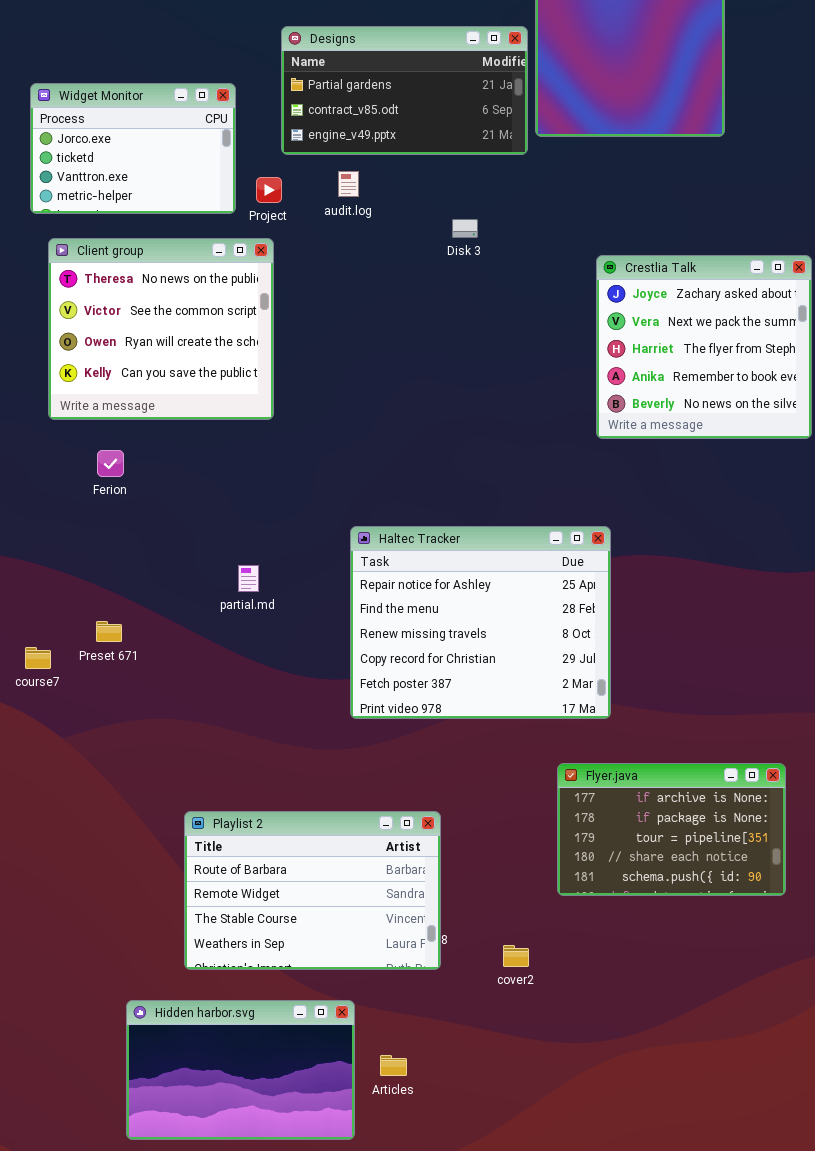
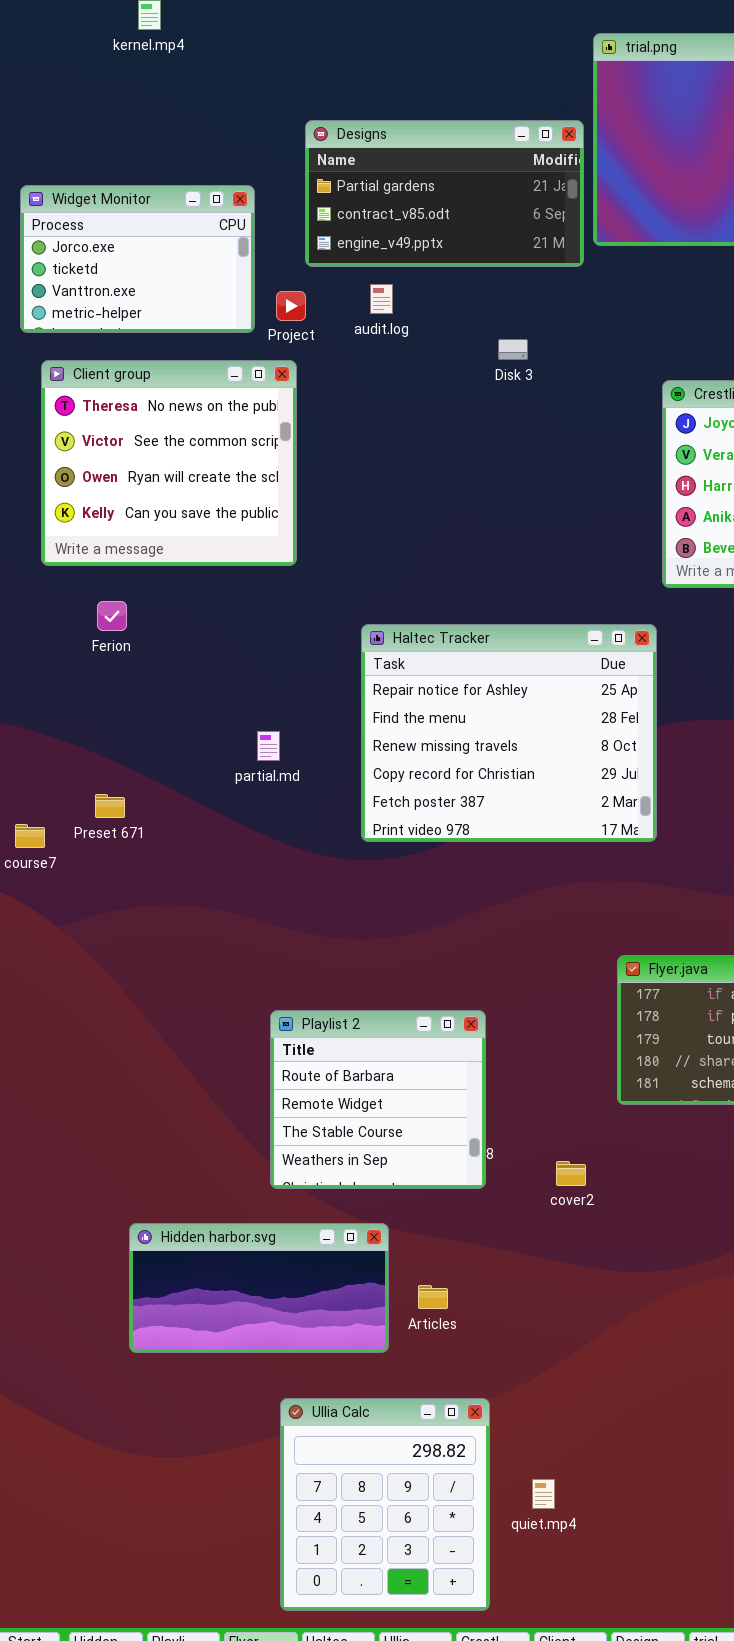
Haltec Tracker: [350,526,611,719] -> [361,624,657,842], moved
Playlist 2: [184,811,441,970] -> [270,1010,486,1189], resized
Hidden harbor.svg: [126,1000,355,1140] -> [129,1223,389,1353], resized

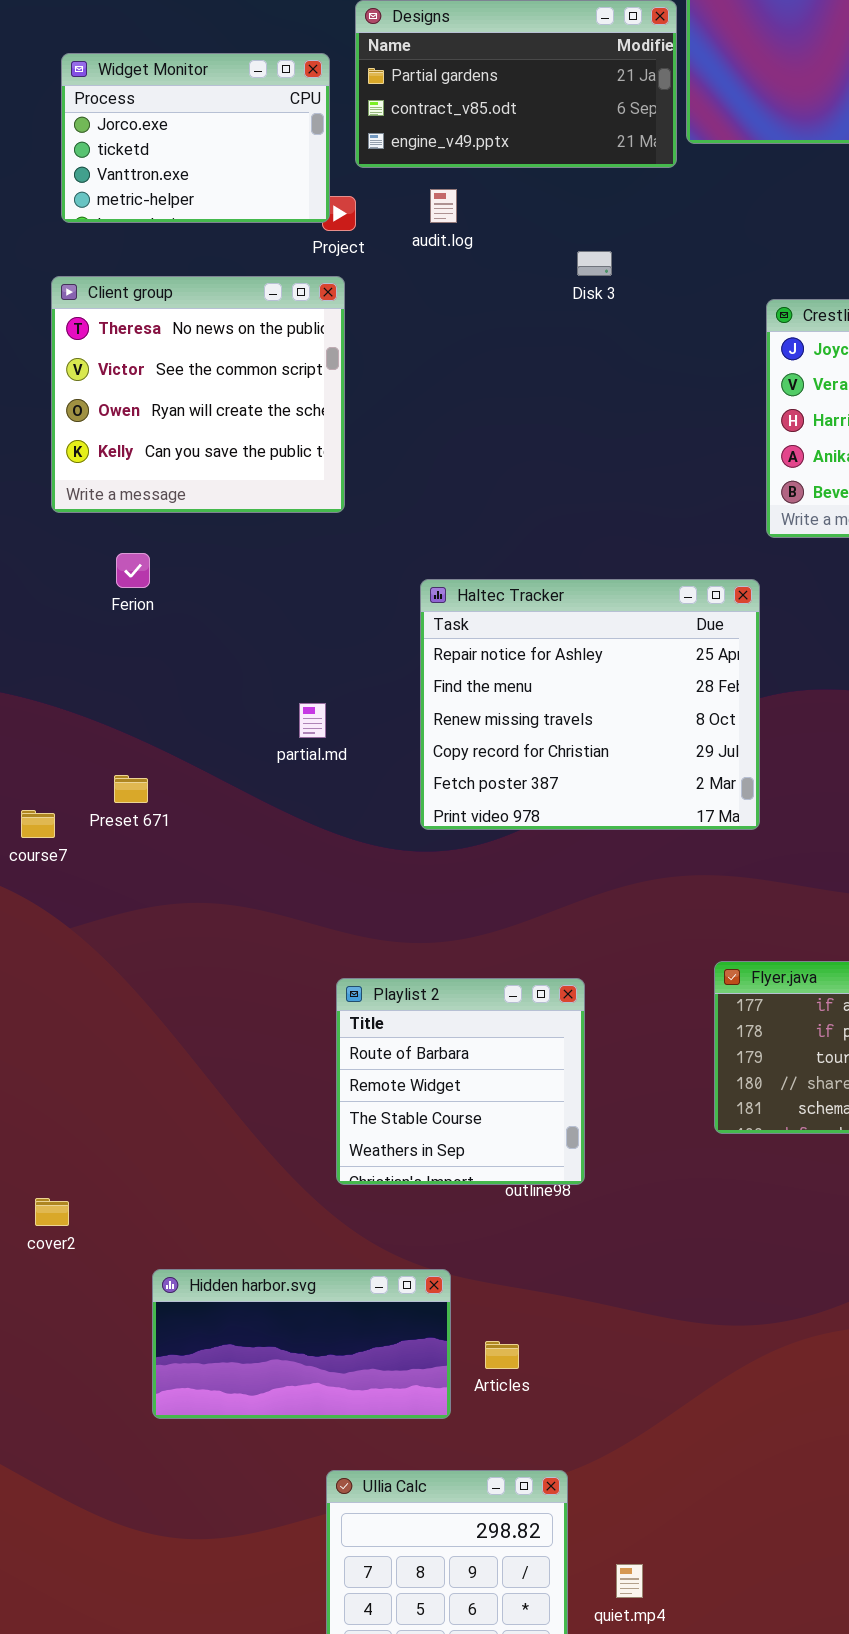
Widget Monitor: [20,185,255,333] -> [61,53,330,223], moved
Playlist 2: [270,1010,486,1189] -> [336,978,585,1185], moved
cover2: [556,1161,586,1186] -> [35,1198,69,1226], moved

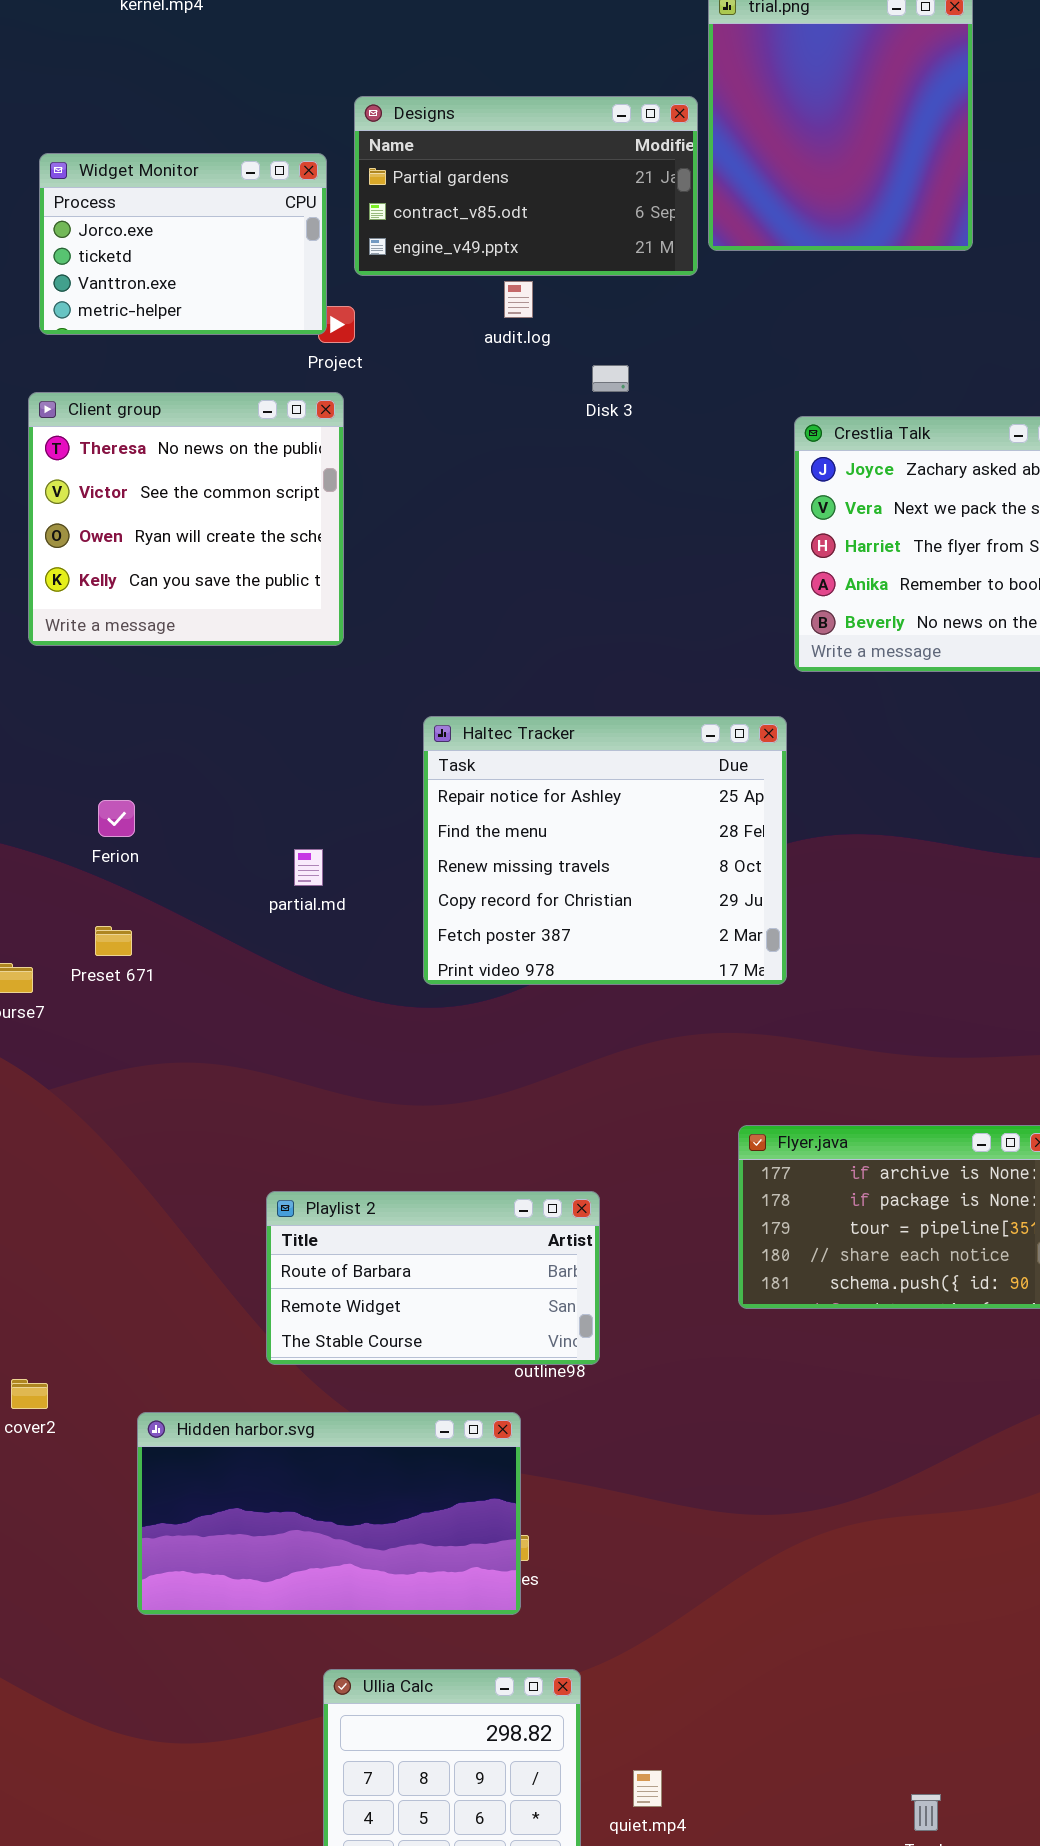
audit.log: [430,189,457,223] -> [504,281,533,318], moved
Ferion: [116,553,150,588] -> [98,800,135,837], moved
Playlist 2: [336,978,585,1185] -> [266,1191,600,1365], resized
Hidden harbor.svg: [152,1269,451,1419] -> [137,1412,521,1615], resized

